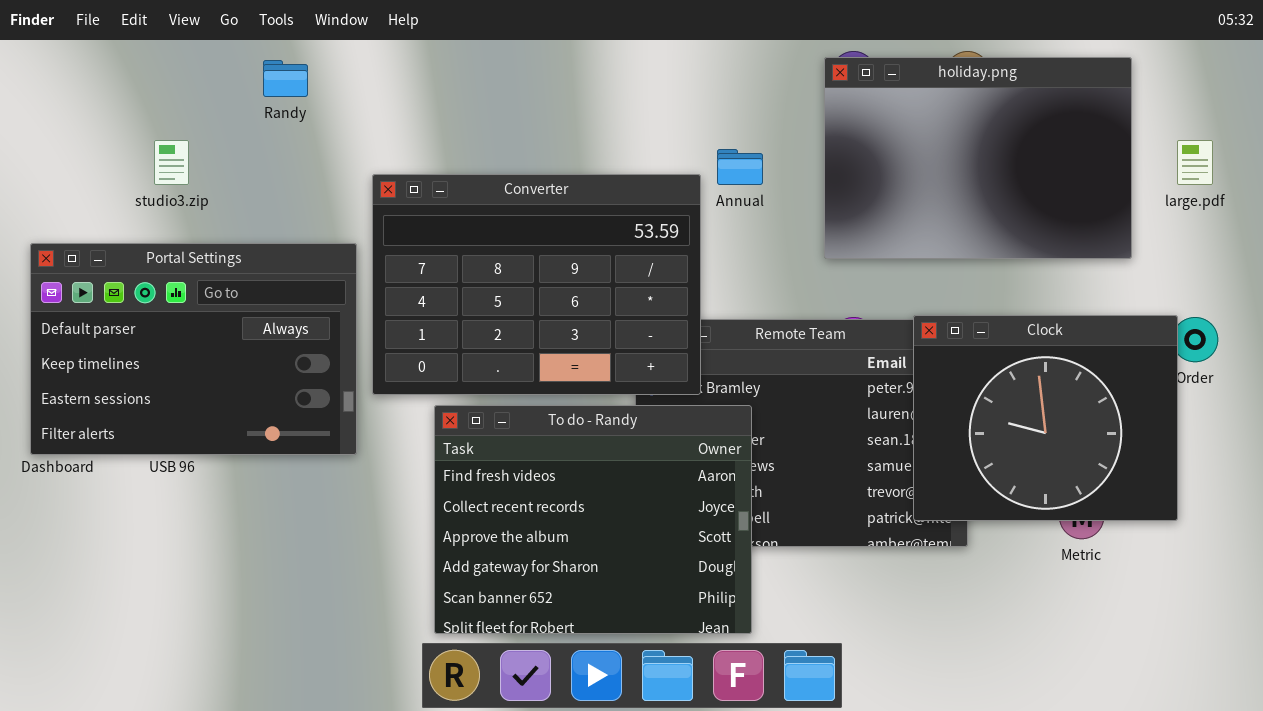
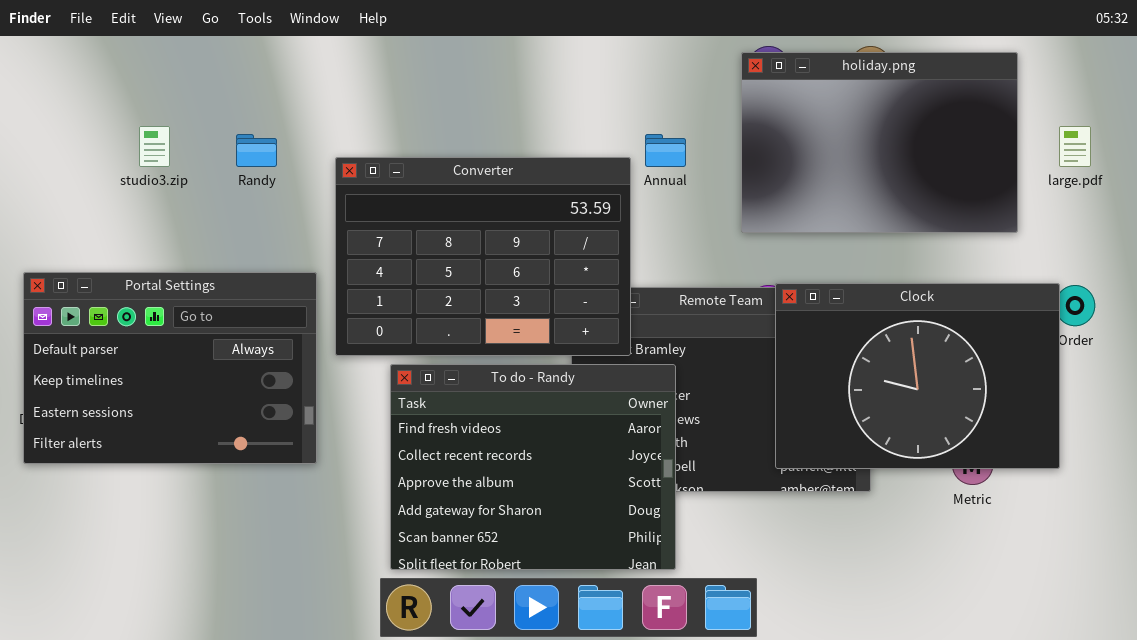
Randy: [263,60,308,97] -> [236,134,277,167], moved
Portal Settings: [30,243,357,455] -> [23,272,317,464], moved
Clock: [913,315,1178,521] -> [775,283,1060,469], resized

